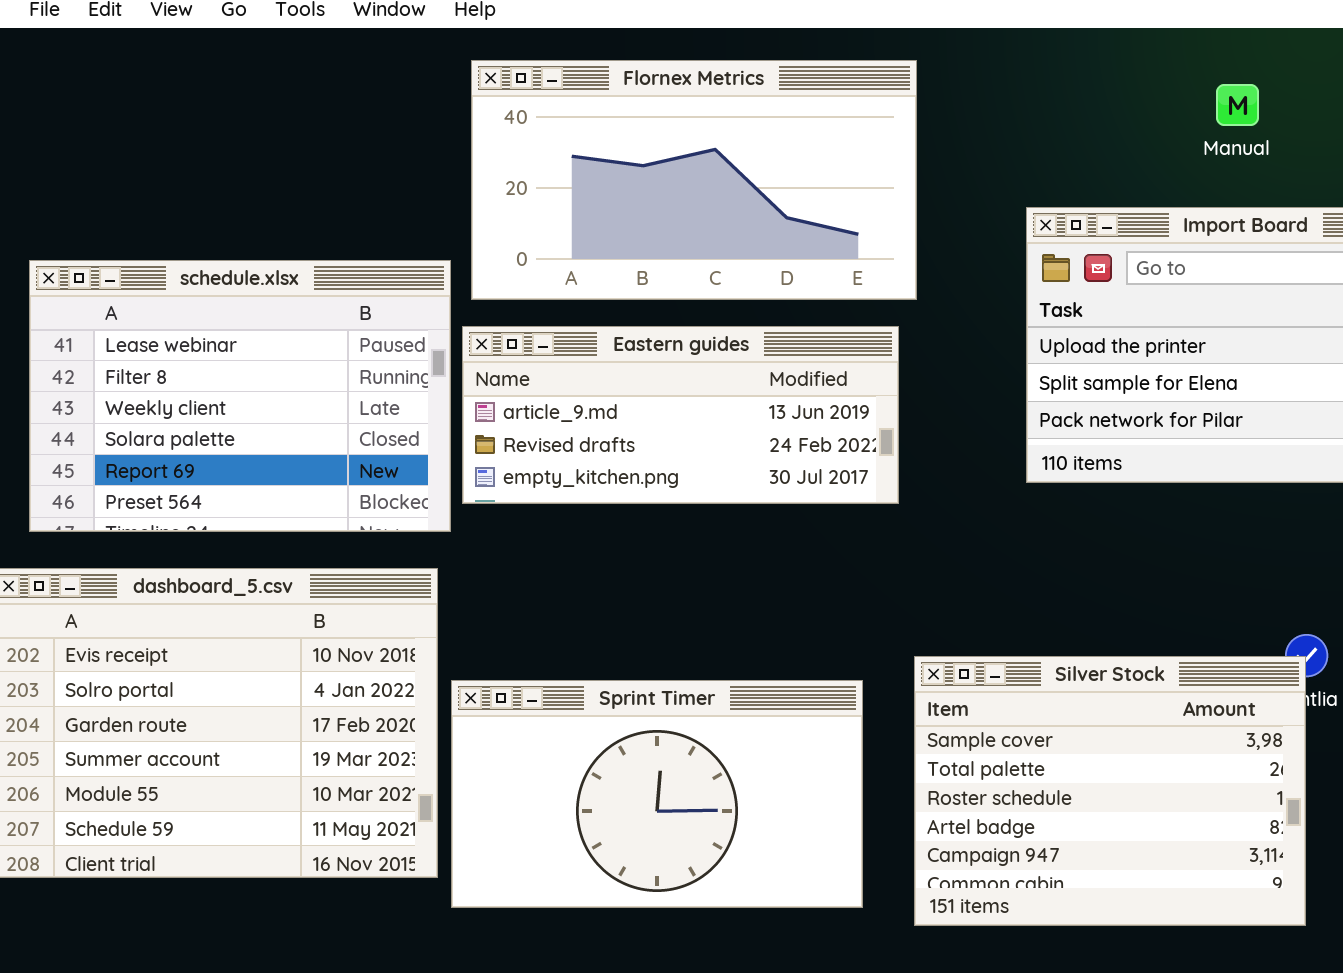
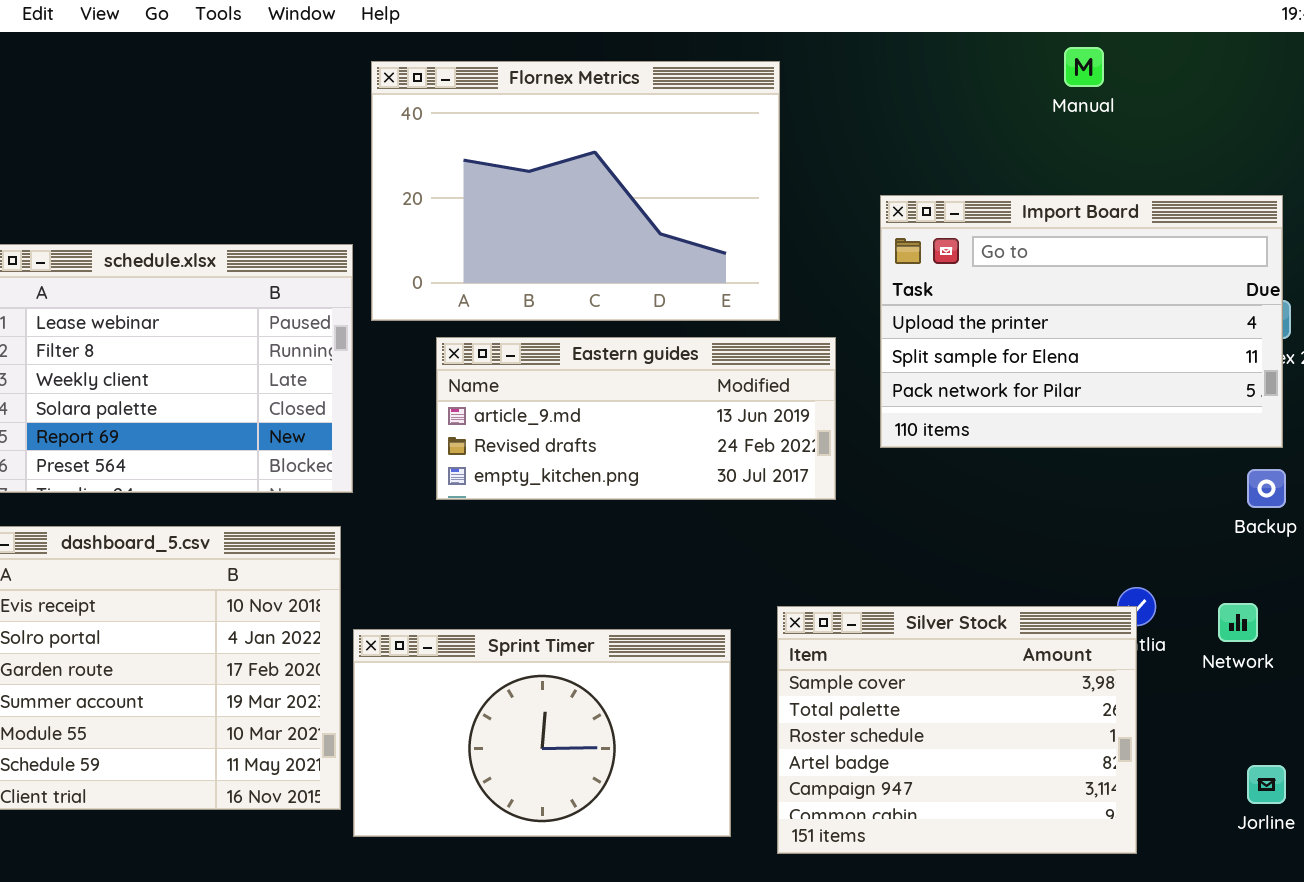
Flornex Metrics: [471,60,917,300] -> [371,61,780,321], resized
Manual: [1216,84,1259,126] -> [1064,47,1104,87], moved
Eastern guides: [462,326,899,504] -> [436,337,836,500], moved

